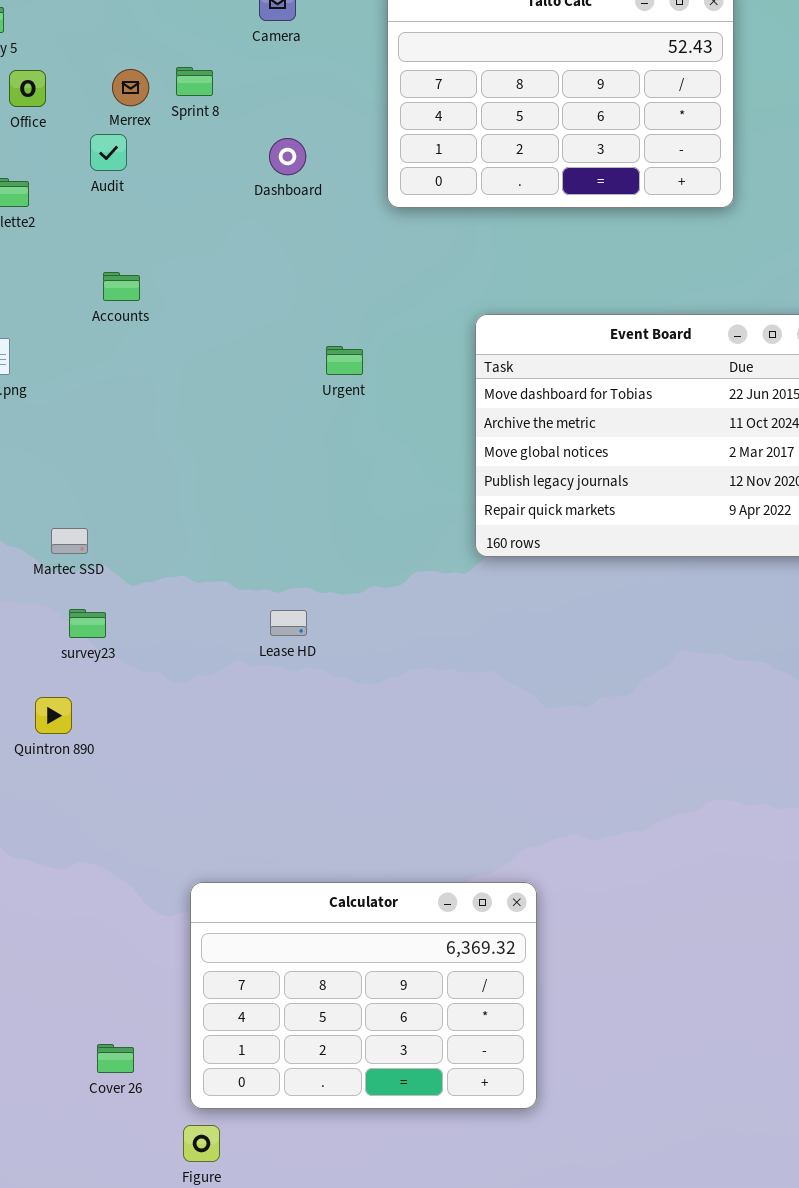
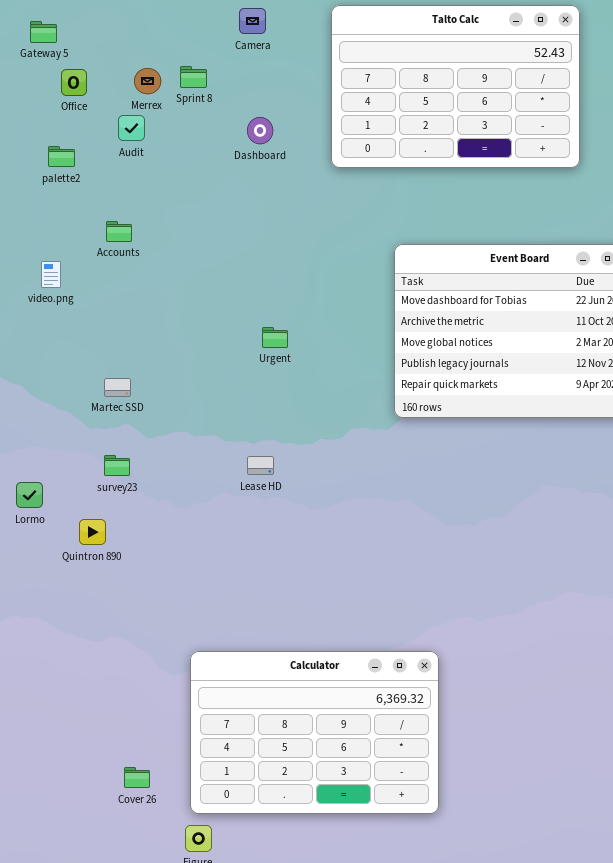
Accounts: [103,272,140,301] -> [106,221,132,242], moved
Urgent: [326,346,363,375] -> [262,327,288,348], moved
Martec SSD: [51,528,88,554] -> [104,378,131,397], moved

